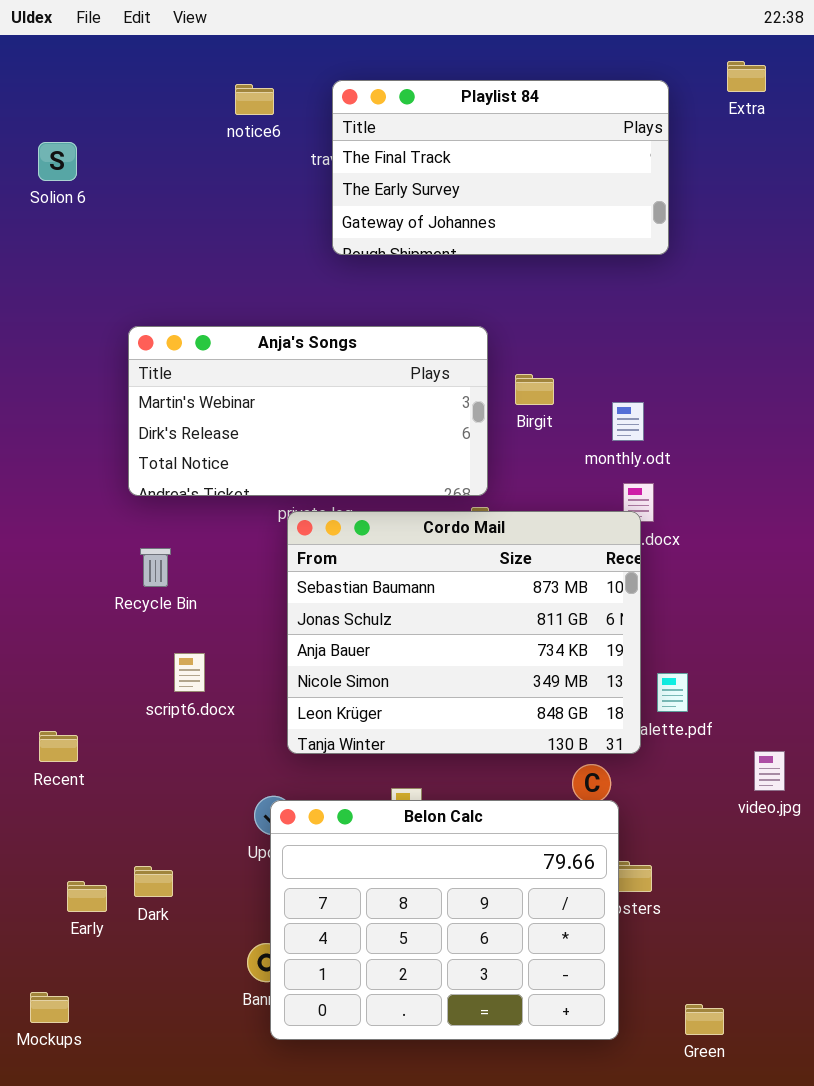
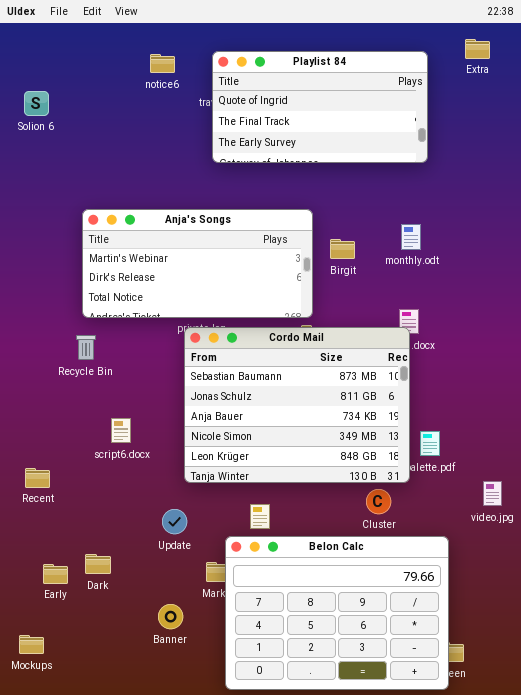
Playlist 84: [332,80,669,255] -> [212,51,428,163], scrolled up 1 row
monthly.odt: [612,402,644,441] -> [401,224,421,250], moved
Recycle Bin: [140,548,171,587] -> [76,335,96,360], moved
Belon Calc: [270,800,619,1040] -> [225,536,449,690], moved

